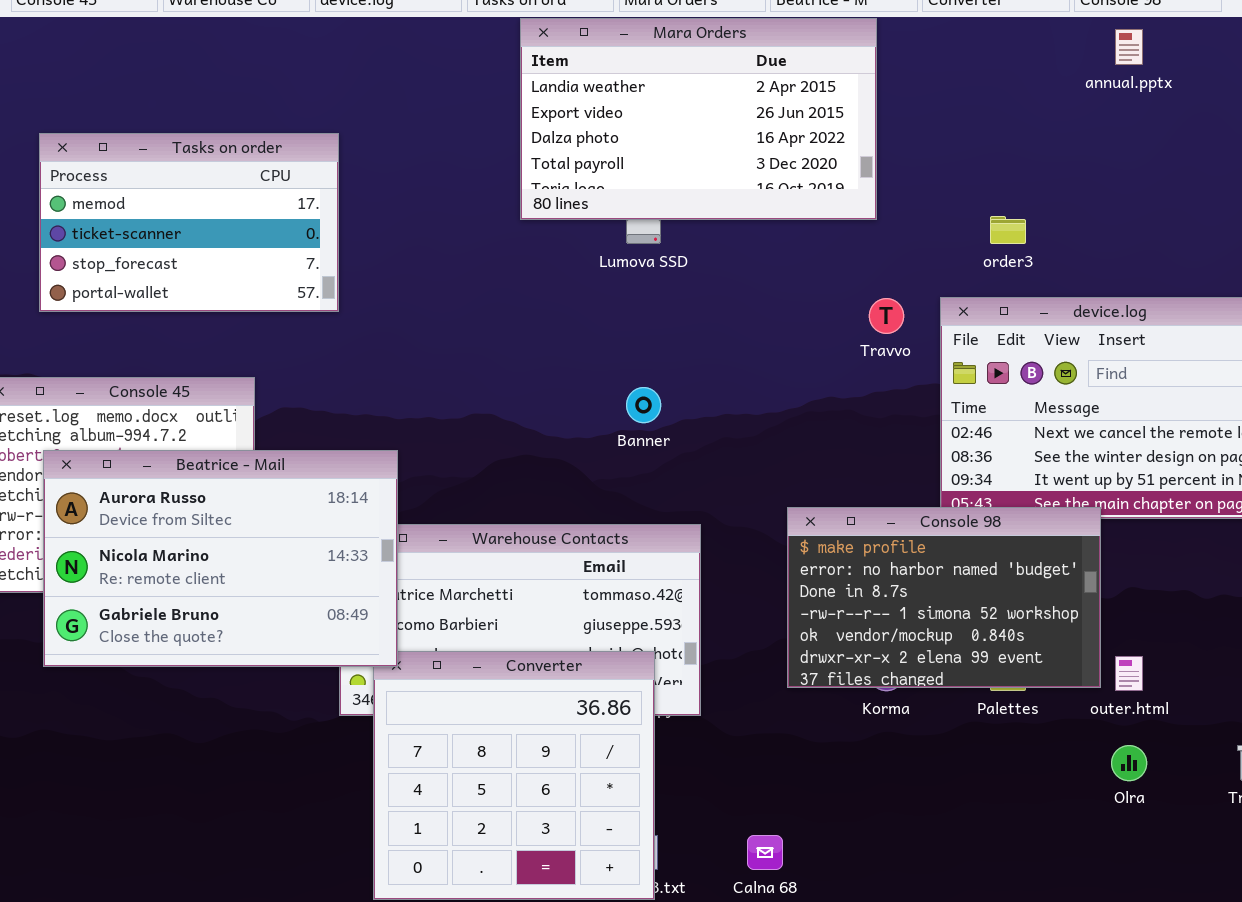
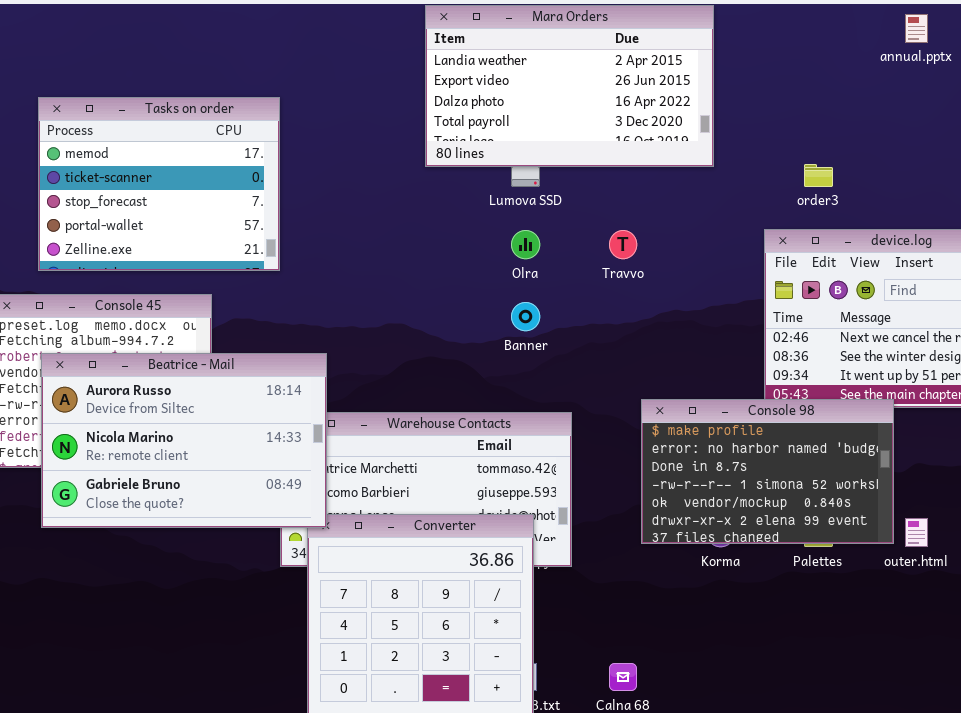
Tasks on order: [39,133,339,312] -> [38,97,280,271], resized
Travvo: [869,298,904,334] -> [609,230,637,259], moved
Olra: [1111,745,1147,781] -> [511,230,540,259], moved

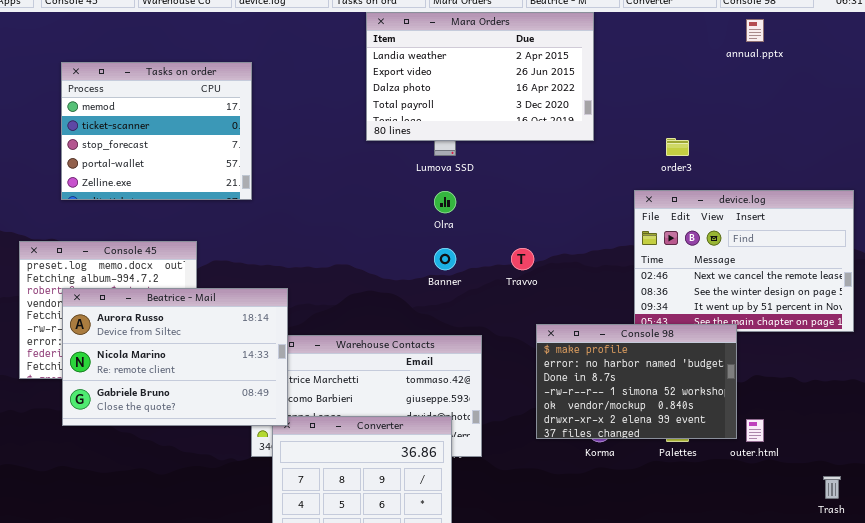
Tasks on order: [38,97,280,271] -> [61,62,252,200], moved
Travvo: [609,230,637,259] -> [511,248,534,270], moved

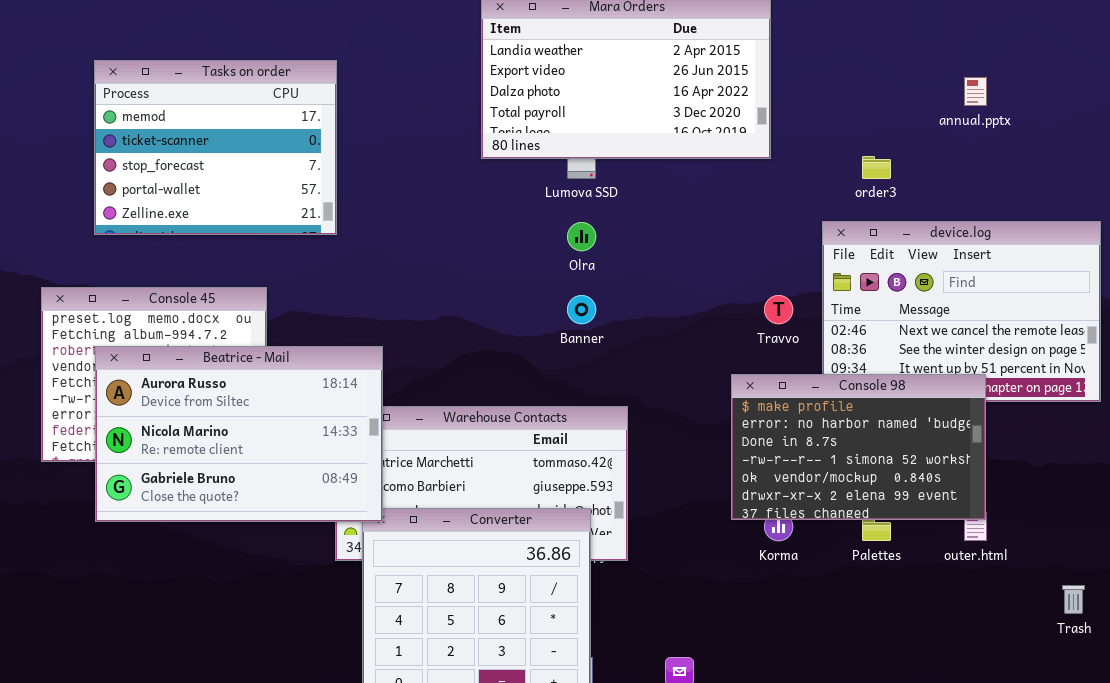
annual.pptx: [746,19,764,42] -> [964,77,987,106], moved
Travvo: [511,248,534,270] -> [764,295,793,324], moved
Console 98: [536,324,737,439] -> [731,374,986,520], moved

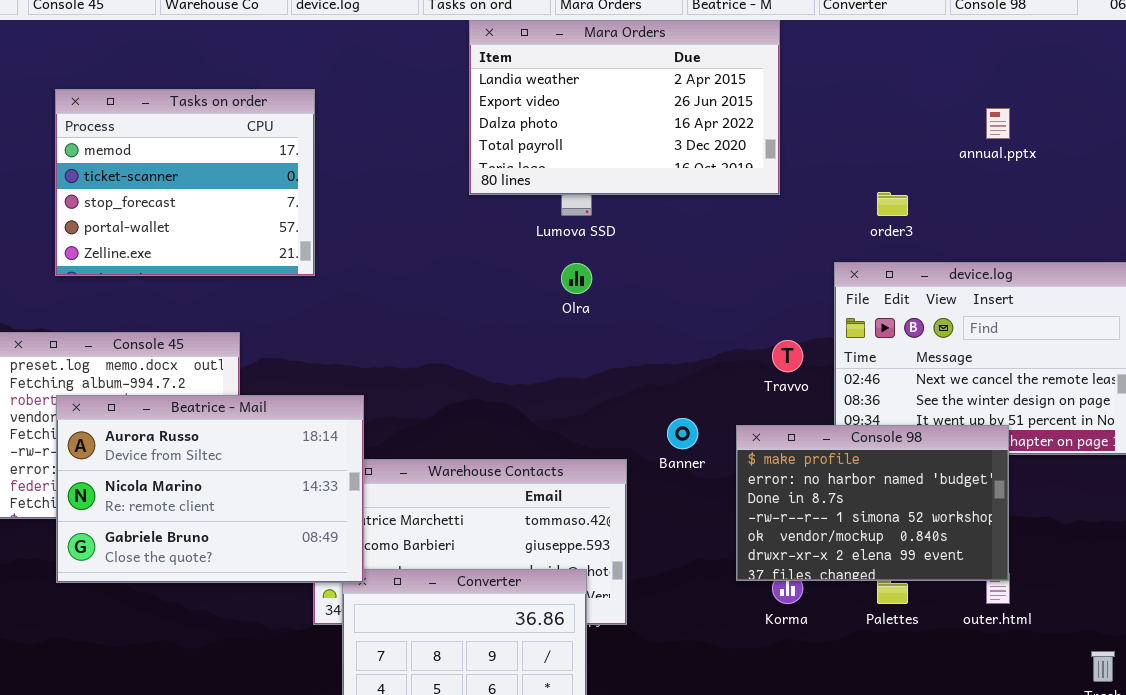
Banner: [567,295,596,324] -> [667,418,698,449], moved

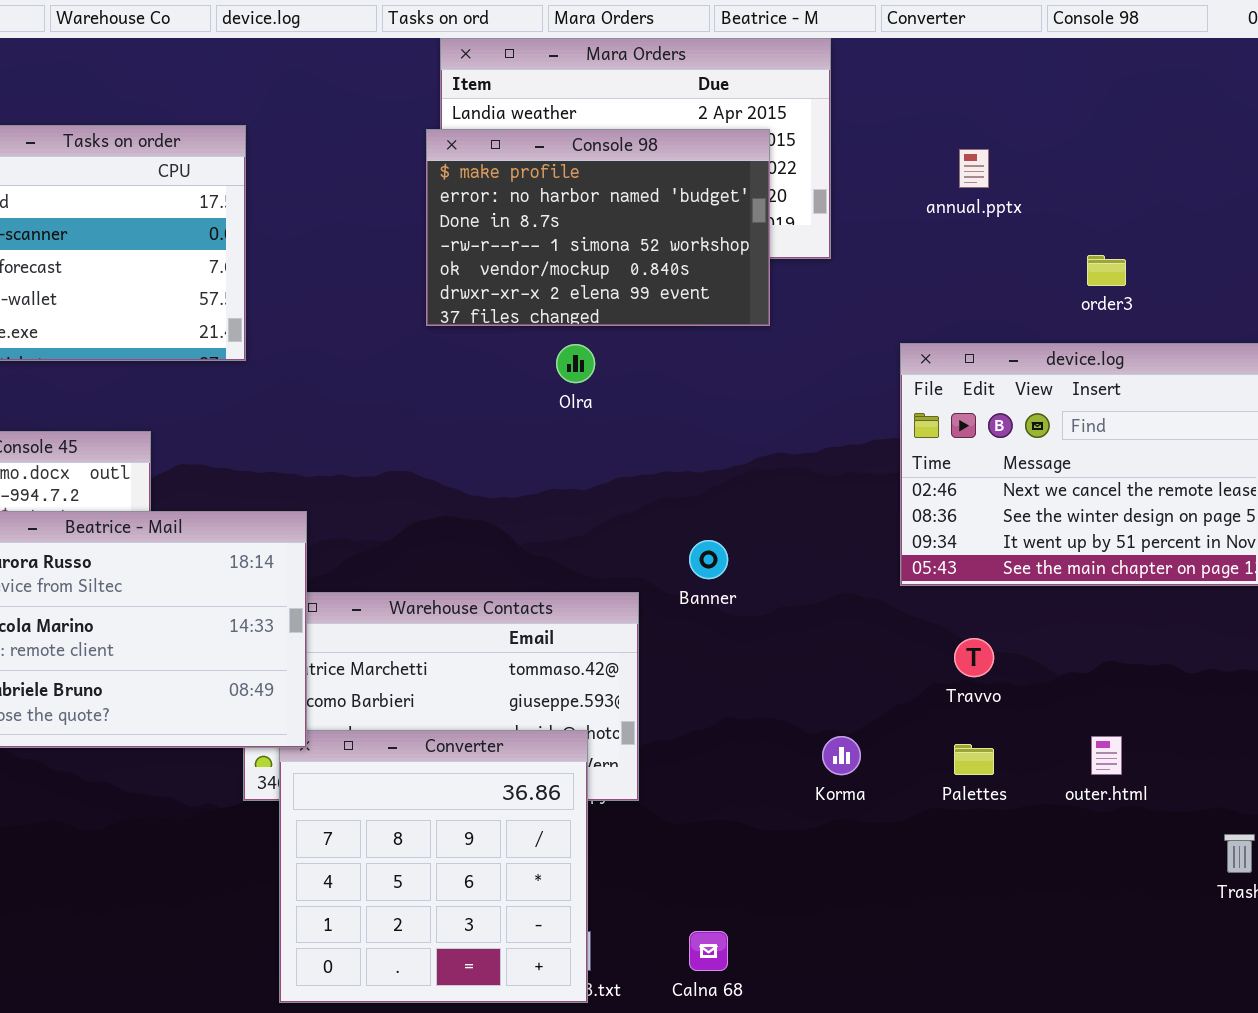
annual.pptx: [986,108,1010,139] -> [959,149,989,188], moved
order3: [877,192,908,216] -> [1087,255,1126,286], moved
Travvo: [772,340,803,372] -> [954,638,994,677], moved
Console 98: [736,425,1009,581] -> [426,129,770,326], moved

